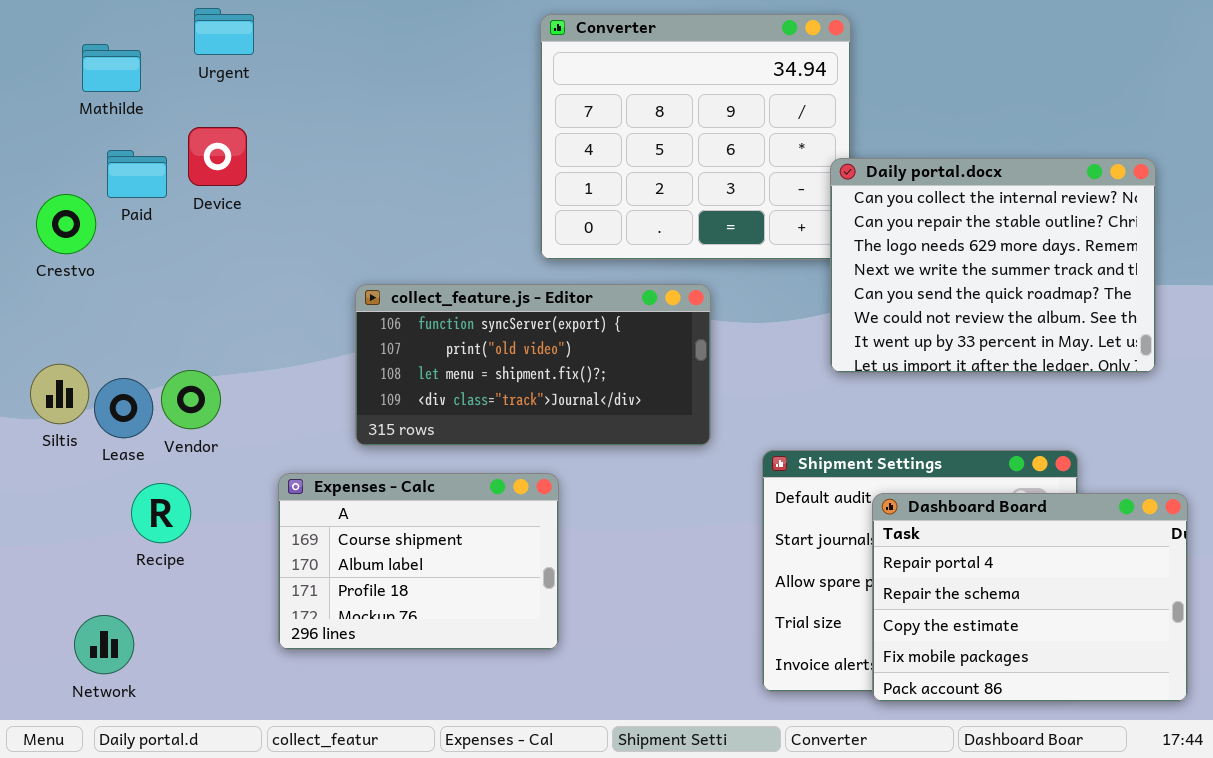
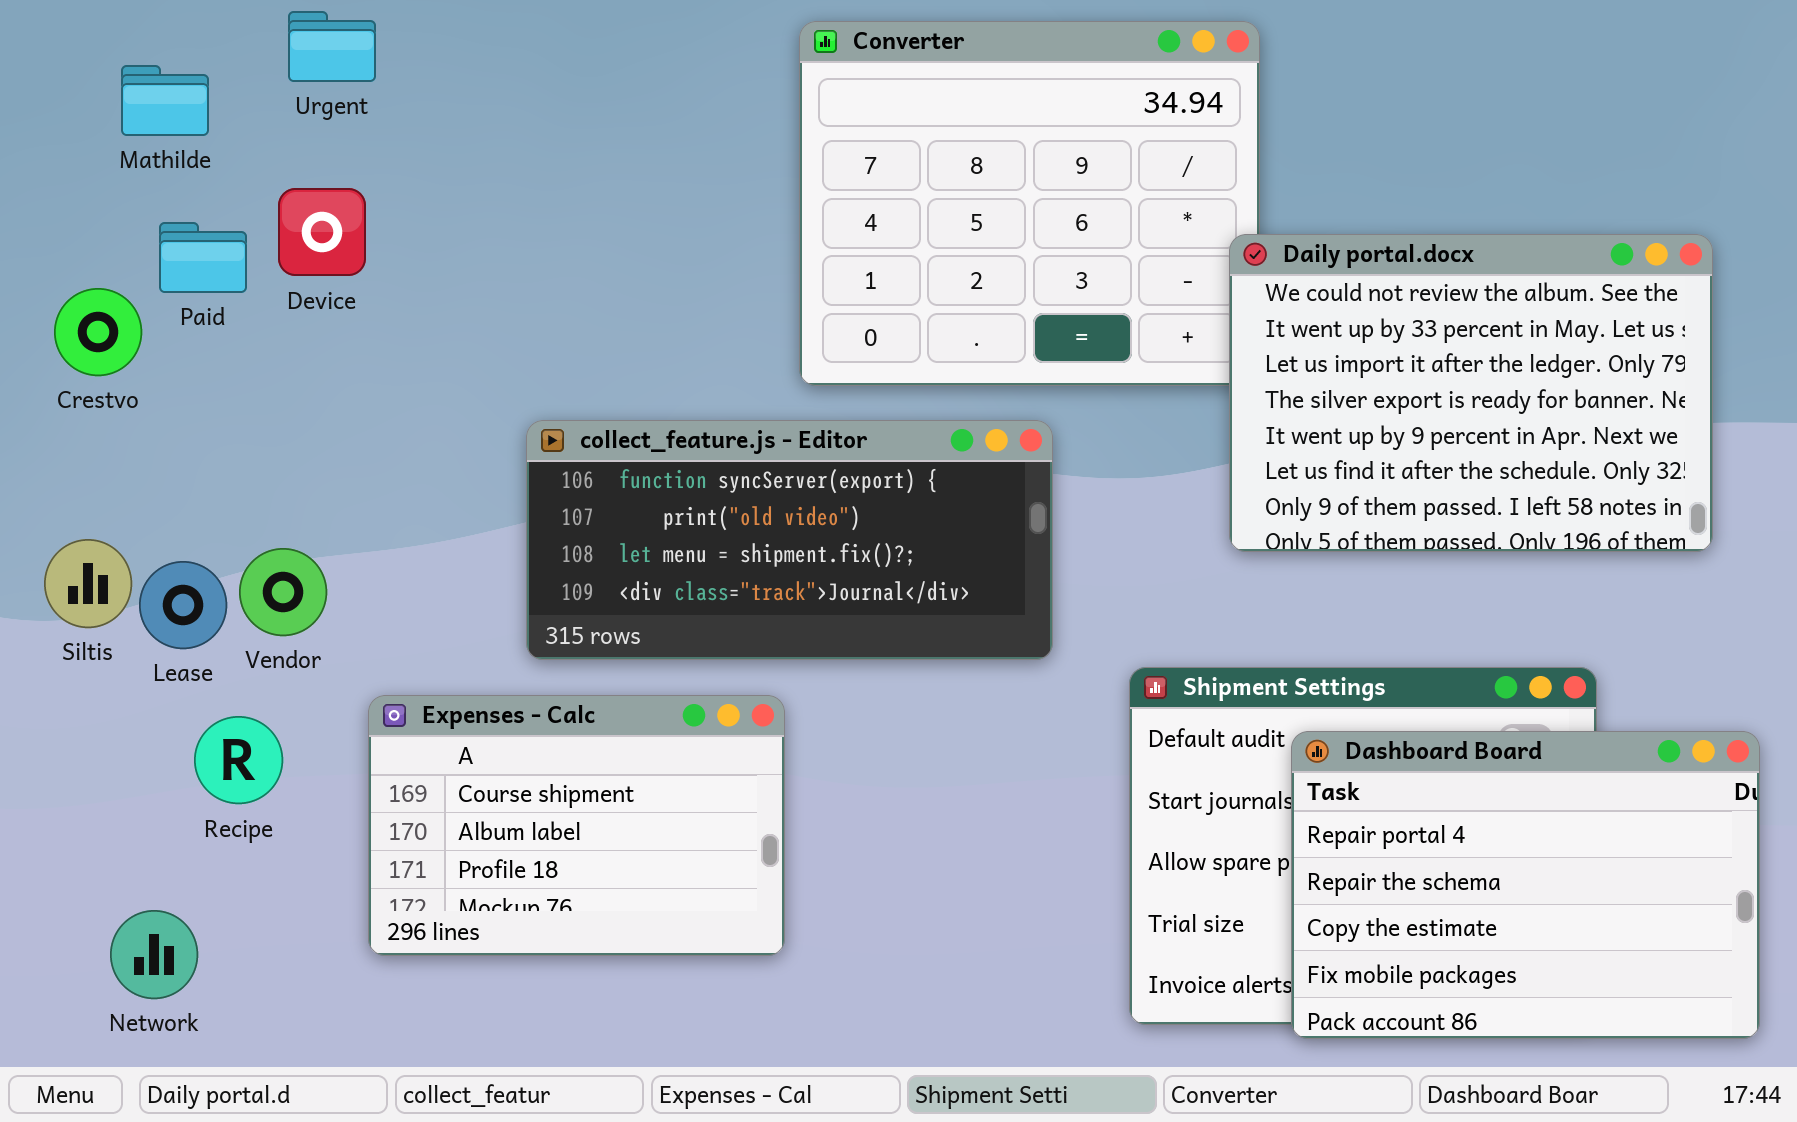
Daily portal.docx: [830,158,1156,373] -> [1229,234,1713,552], scrolled down 5 rows
Expenses - Calc: [278,473,559,650] -> [368,695,785,956], moved

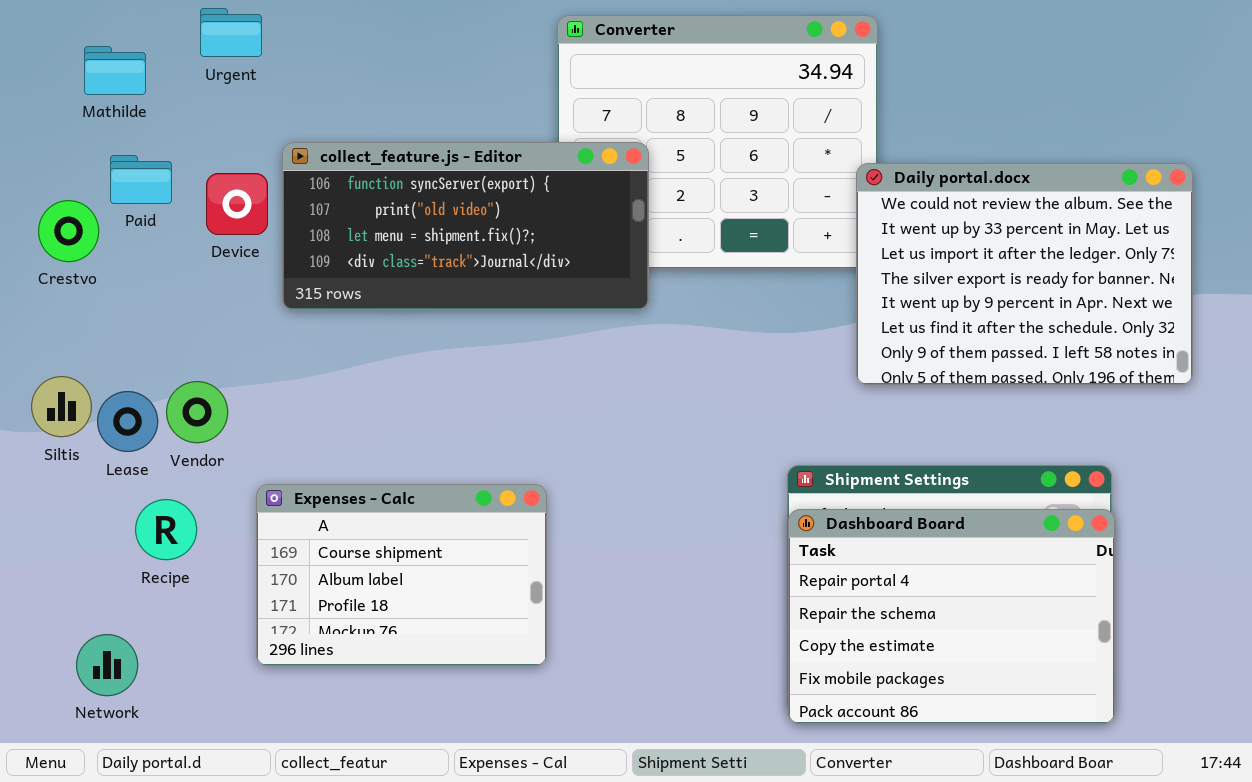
Device: [278,188,366,276] -> [206,173,268,235], moved
collect_feature.js - Editor: [526,420,1053,660] -> [282,142,649,310], moved
Dashboard Board: [1291,731,1760,1039] -> [788,509,1115,724], moved

